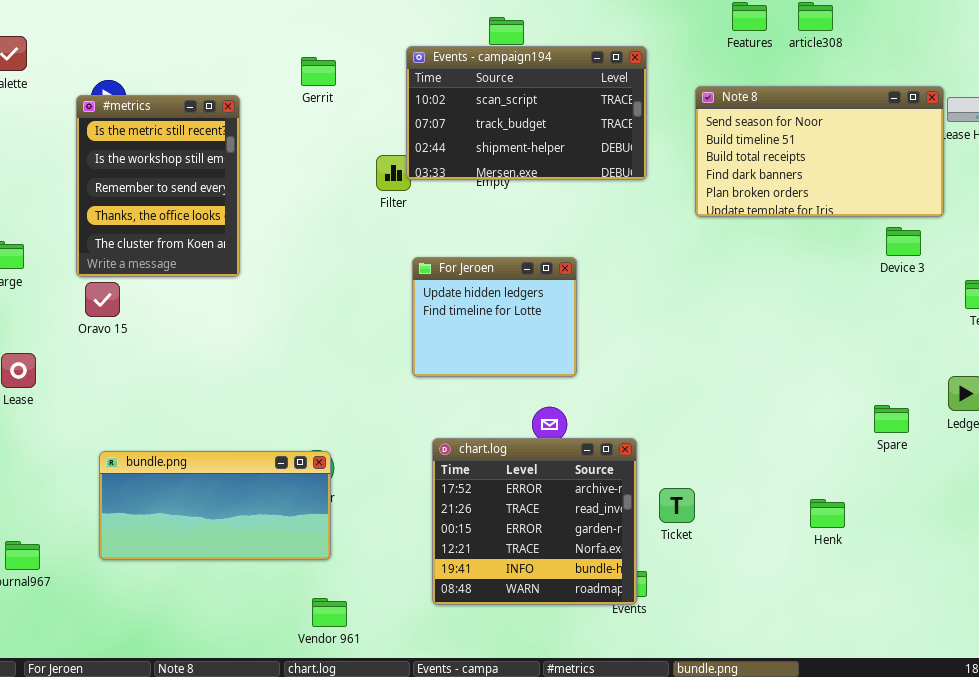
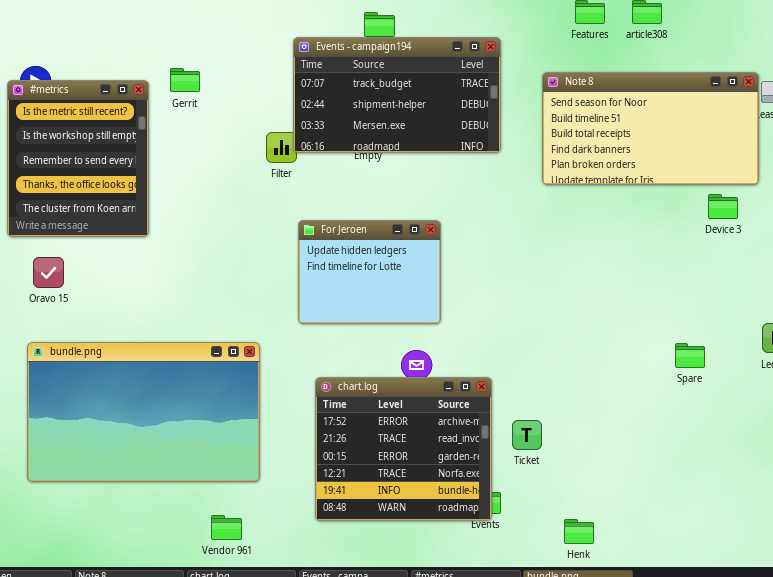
Events - campaign194: [406,46,647,180] -> [293,37,501,153], scrolled down 1 row
Gerrit: [301,57,336,86] -> [170,68,200,92], moved
Oravo 15: [85,282,120,317] -> [33,257,64,288], moved
Spare: [874,405,909,433] -> [675,343,705,368], moved
bundle.png: [99,451,331,560] -> [27,342,260,482], resized
Henk: [810,499,845,528] -> [564,519,594,544], moved

